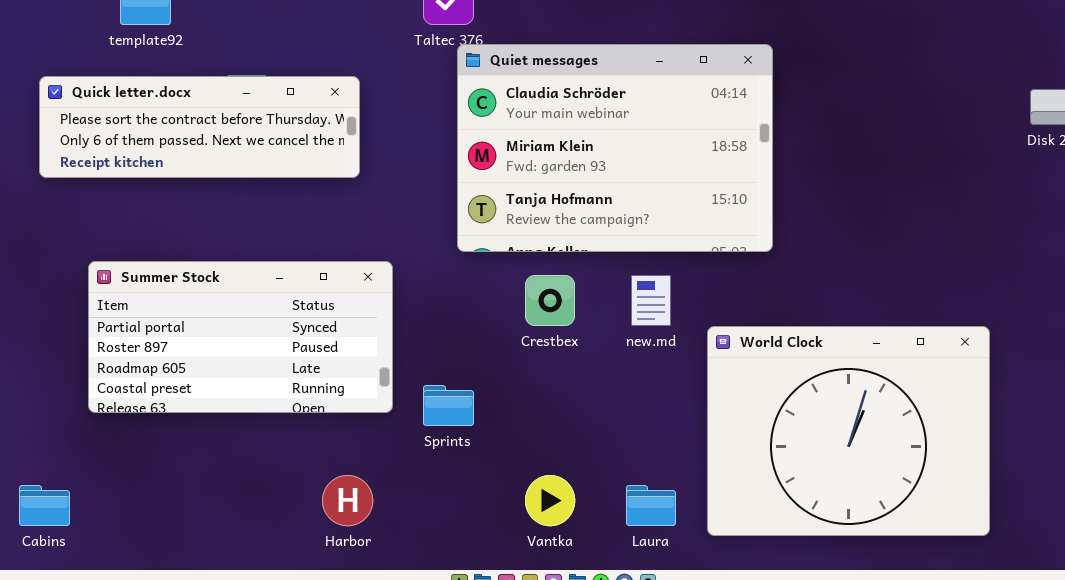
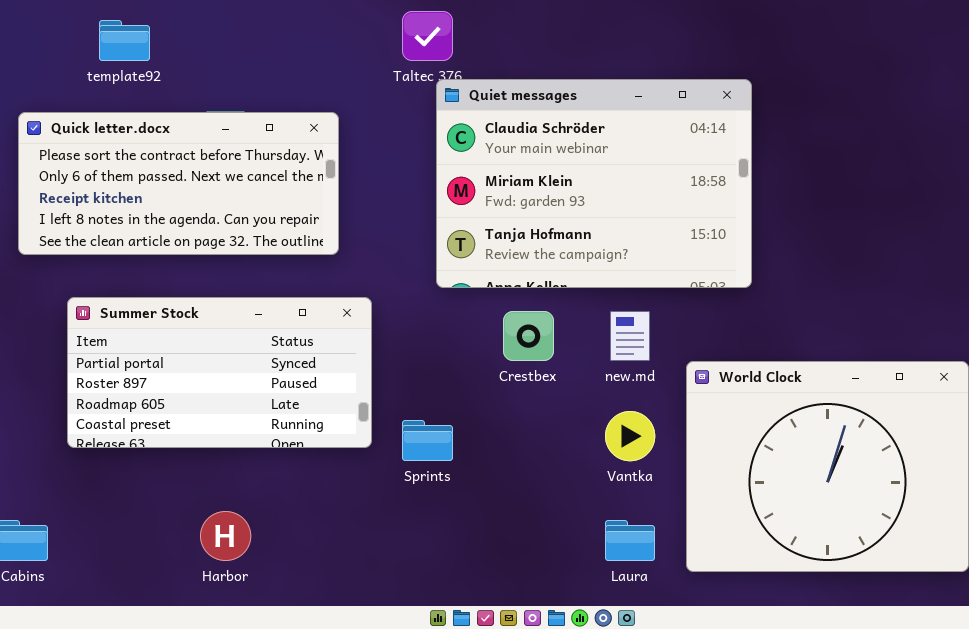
Quick letter.docx: [39,76,360,178] -> [18,112,339,255], resized
Harbor: [322,475,373,526] -> [200,511,251,561], moved
Vantka: [525,475,575,526] -> [605,411,655,461], moved

